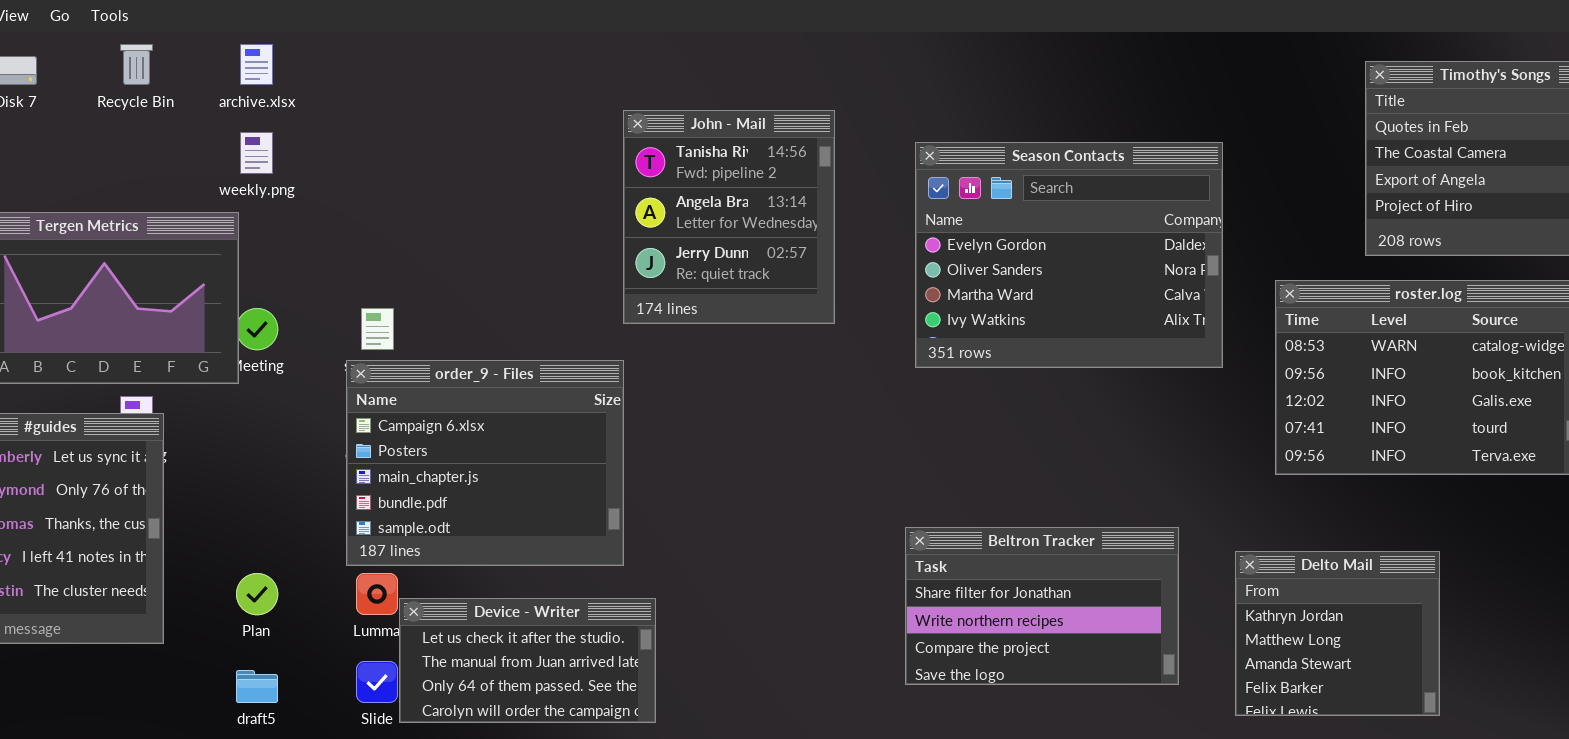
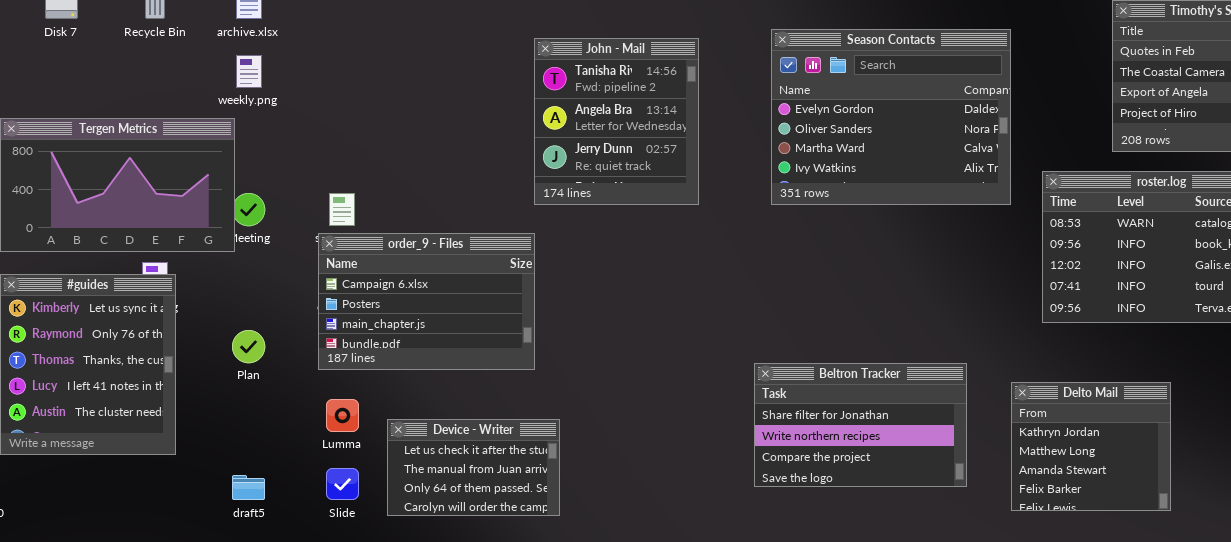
Season Contacts: [915,142,1223,368] -> [771,29,1011,205], moved
order_9 - Files: [346,360,624,566] -> [318,233,535,370], resized
Plan: [236,573,278,615] -> [232,330,265,363], moved
Device - Writer: [399,598,656,723] -> [387,419,560,516], resized

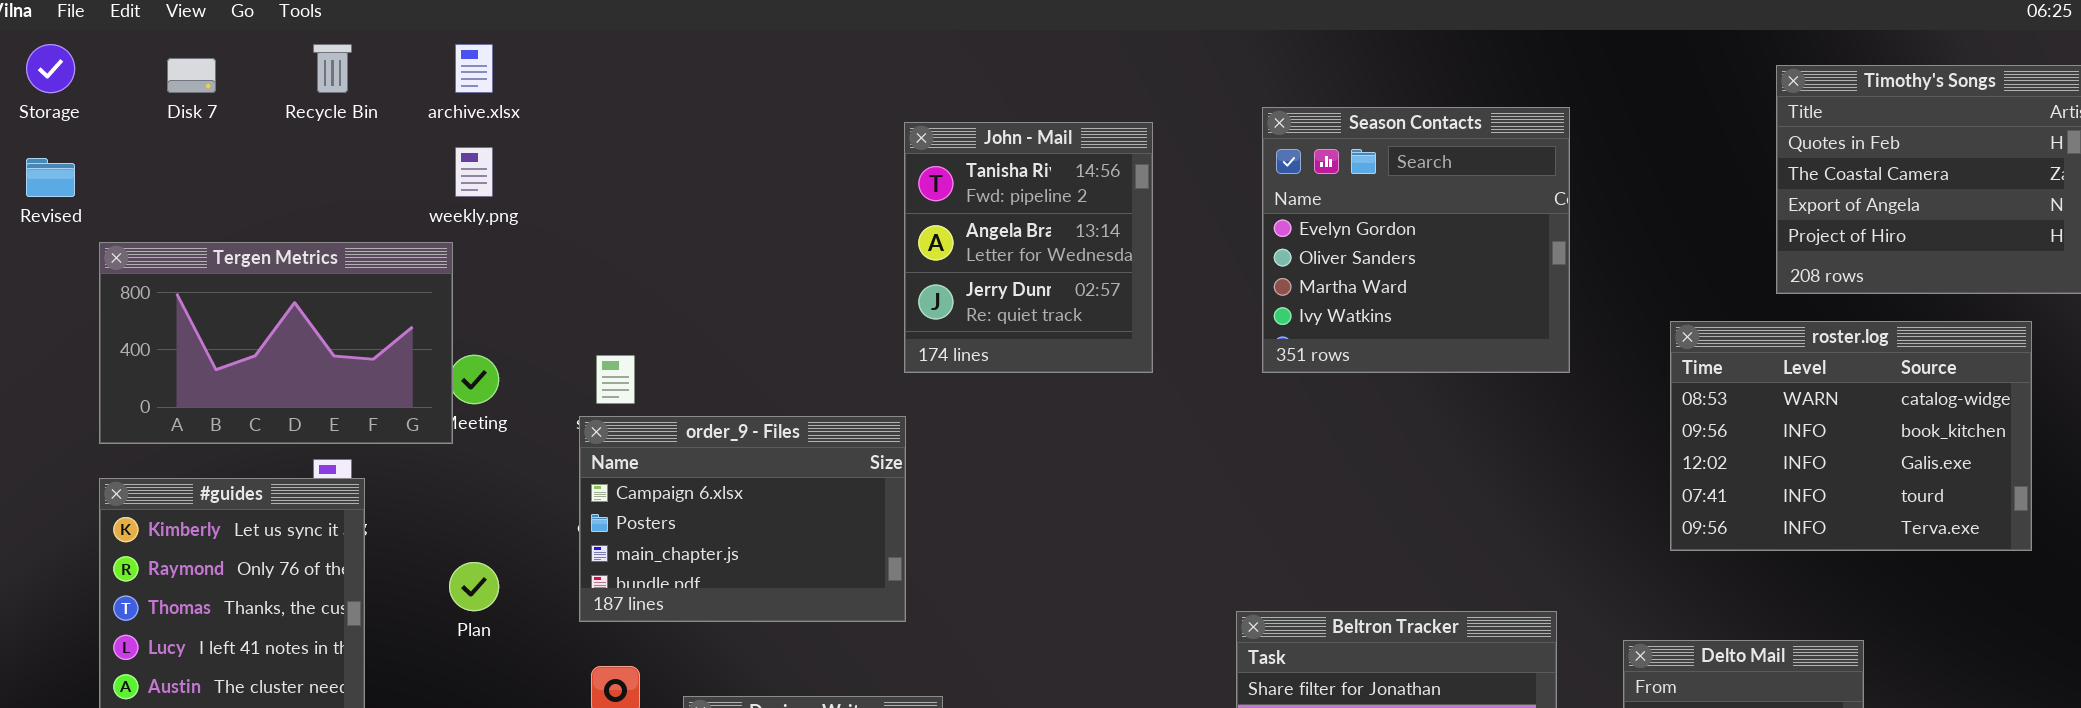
Season Contacts: [771,29,1011,205] -> [1262,107,1570,373], resized

